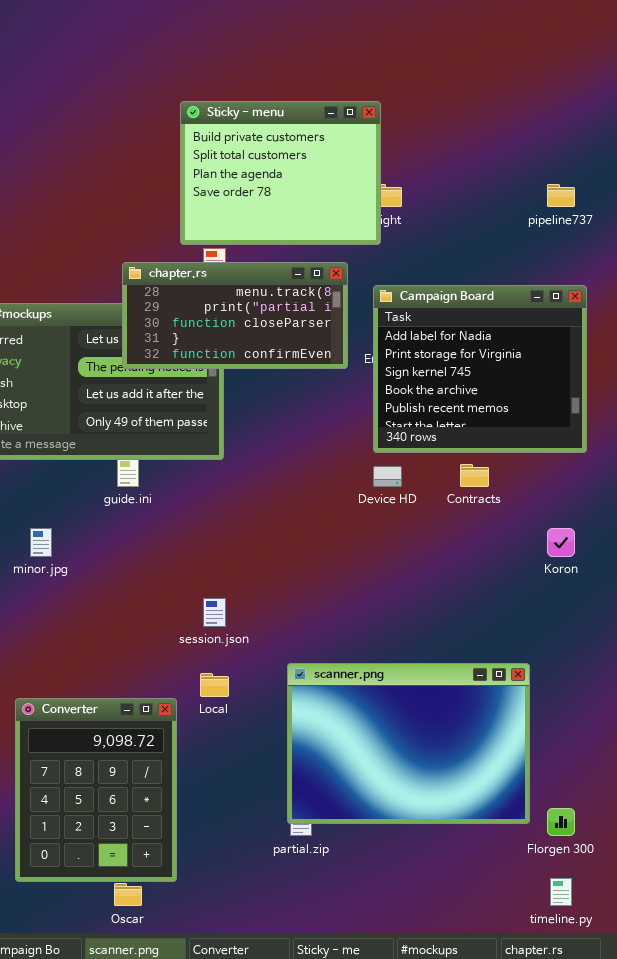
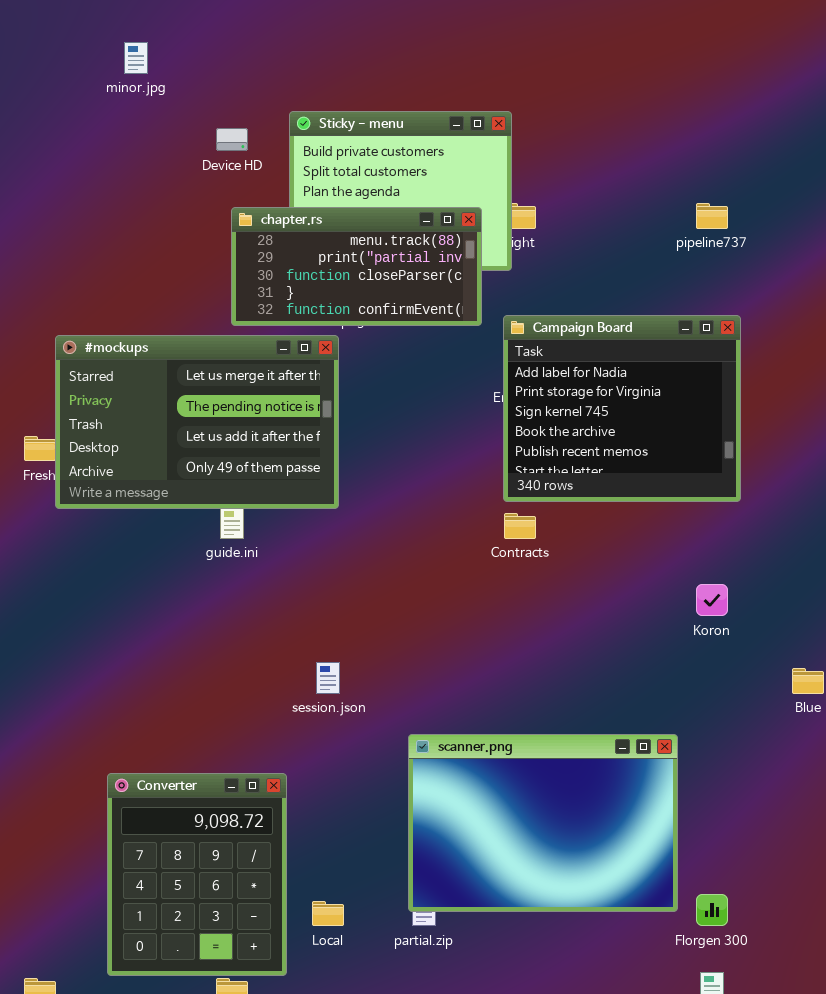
chapter.rs: [122,262,348,369] -> [231,207,482,326], moved
Contracts: [460,464,489,487] -> [504,513,536,539], moved
Device HD: [373,466,402,487] -> [216,128,248,151], moved
minor.jpg: [30,528,52,557] -> [124,42,148,74], moved
Local: [200,673,229,697] -> [312,901,344,926], moved

